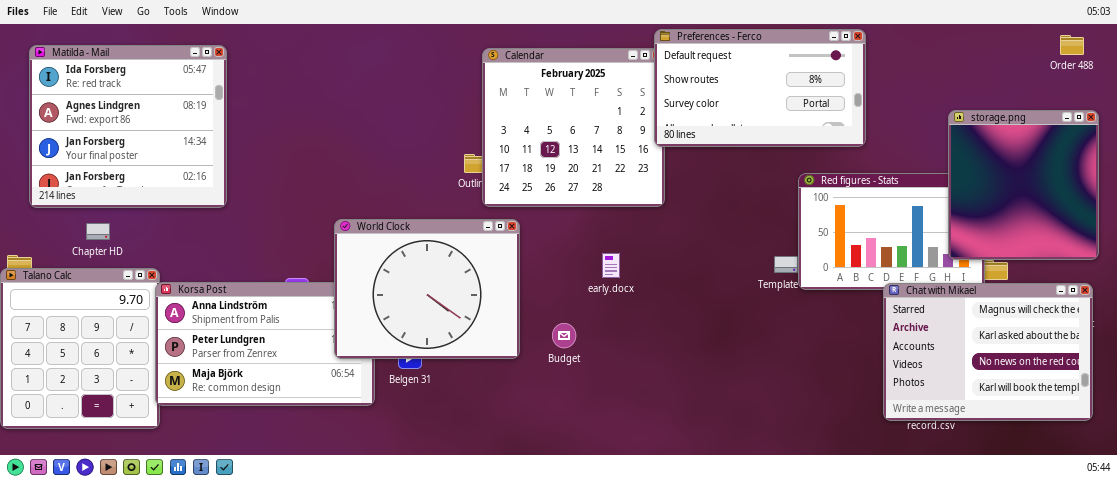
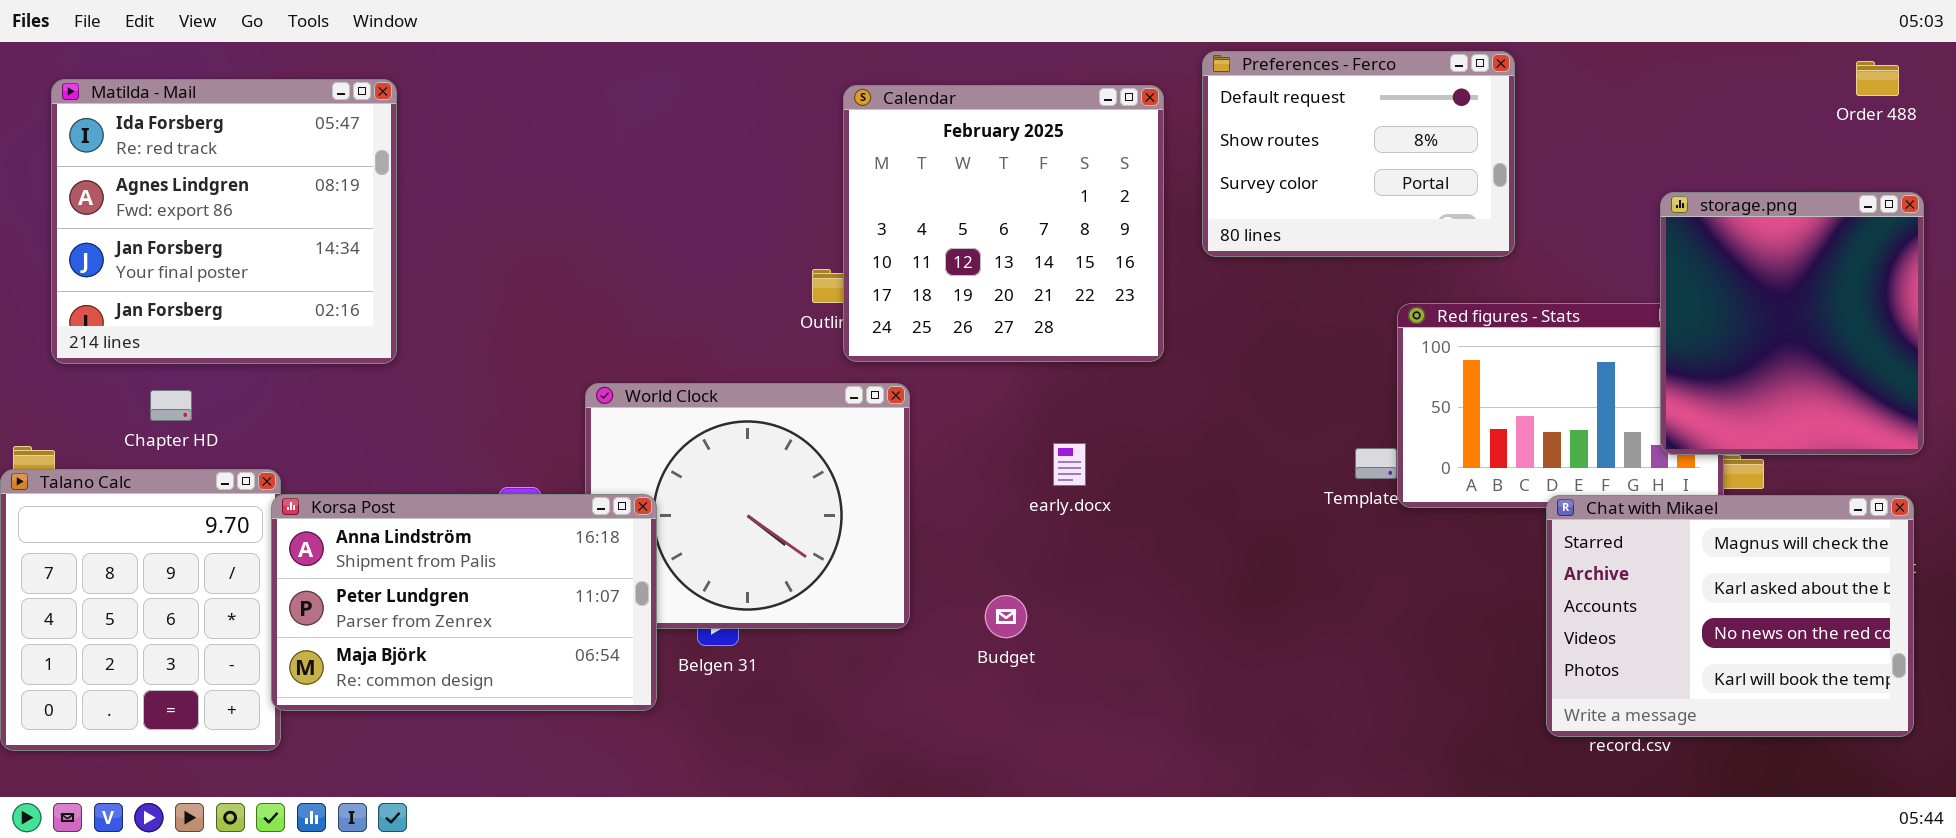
Preferences - Ferco: [654,29,866,147] -> [1202,51,1515,257], resized
Korsa Post: [155,282,375,406] -> [271,494,657,711], raised
Budget: [552,323,576,348] -> [985,595,1027,638], moved

